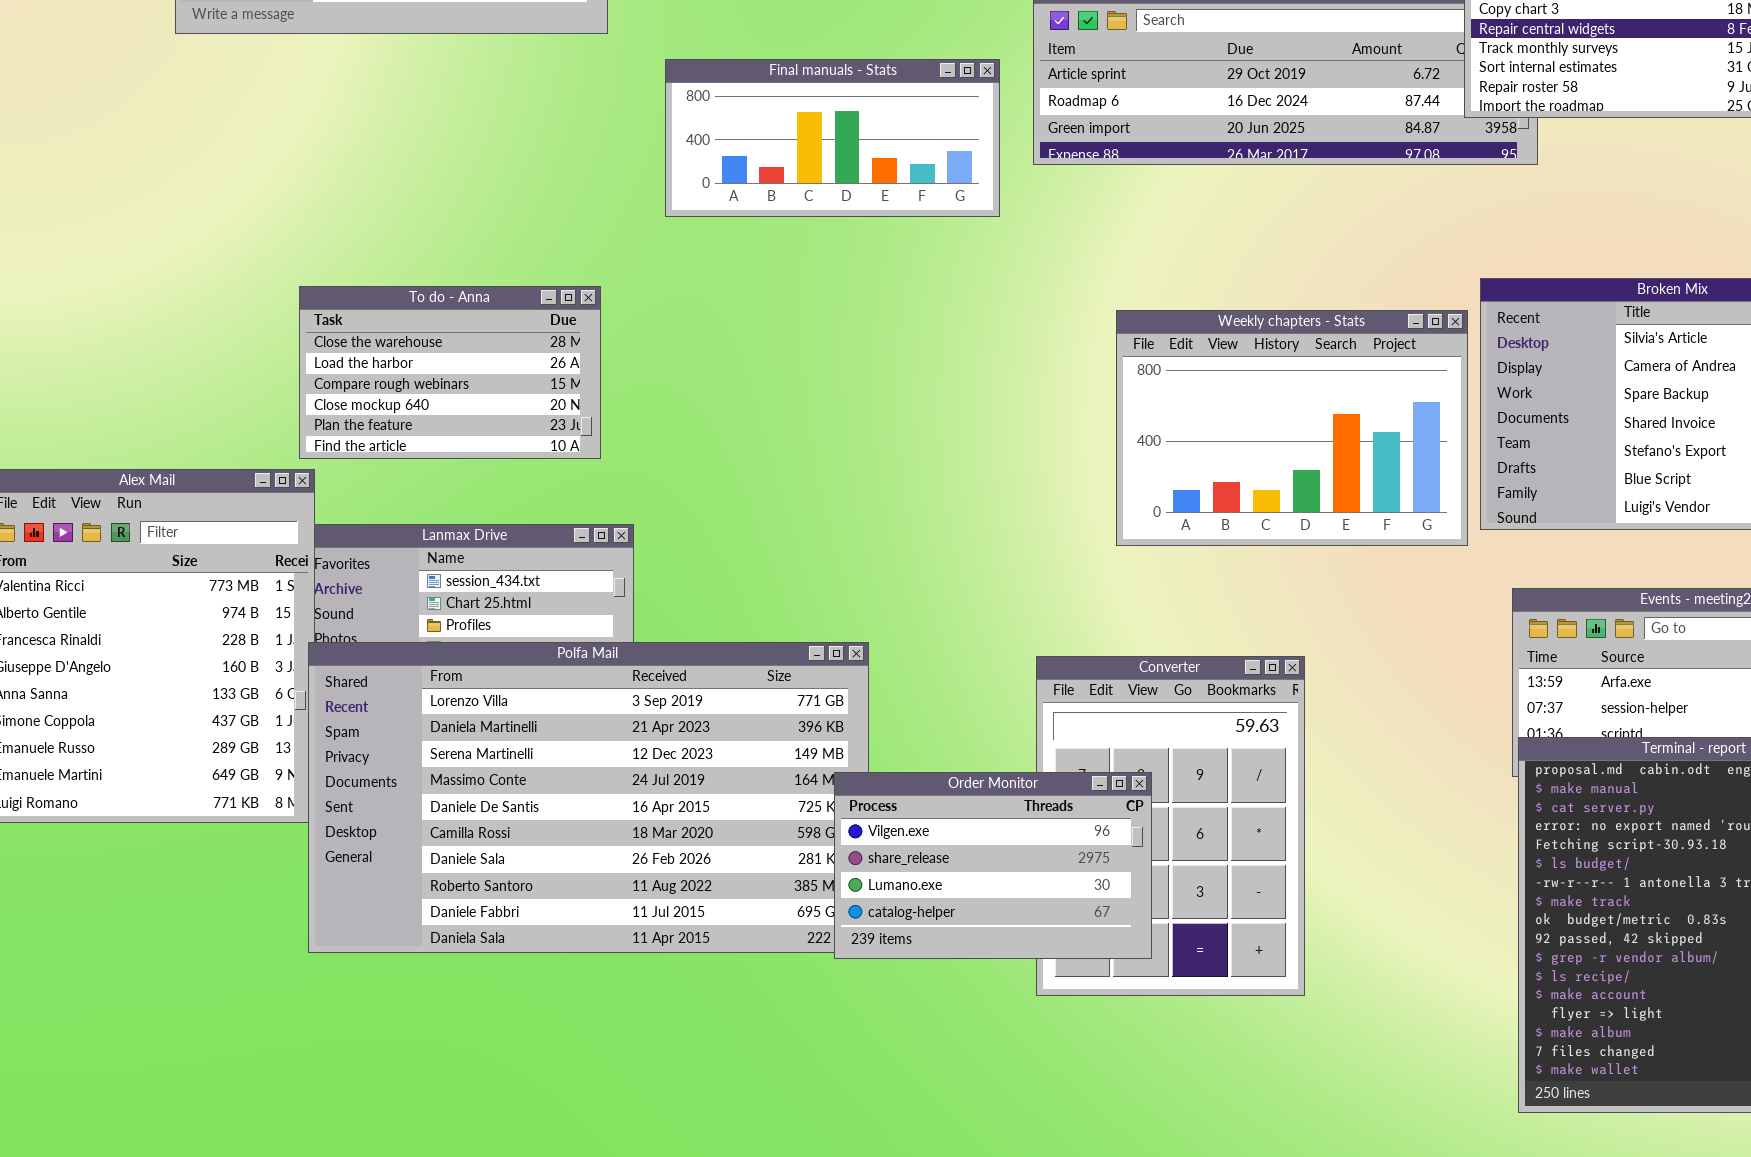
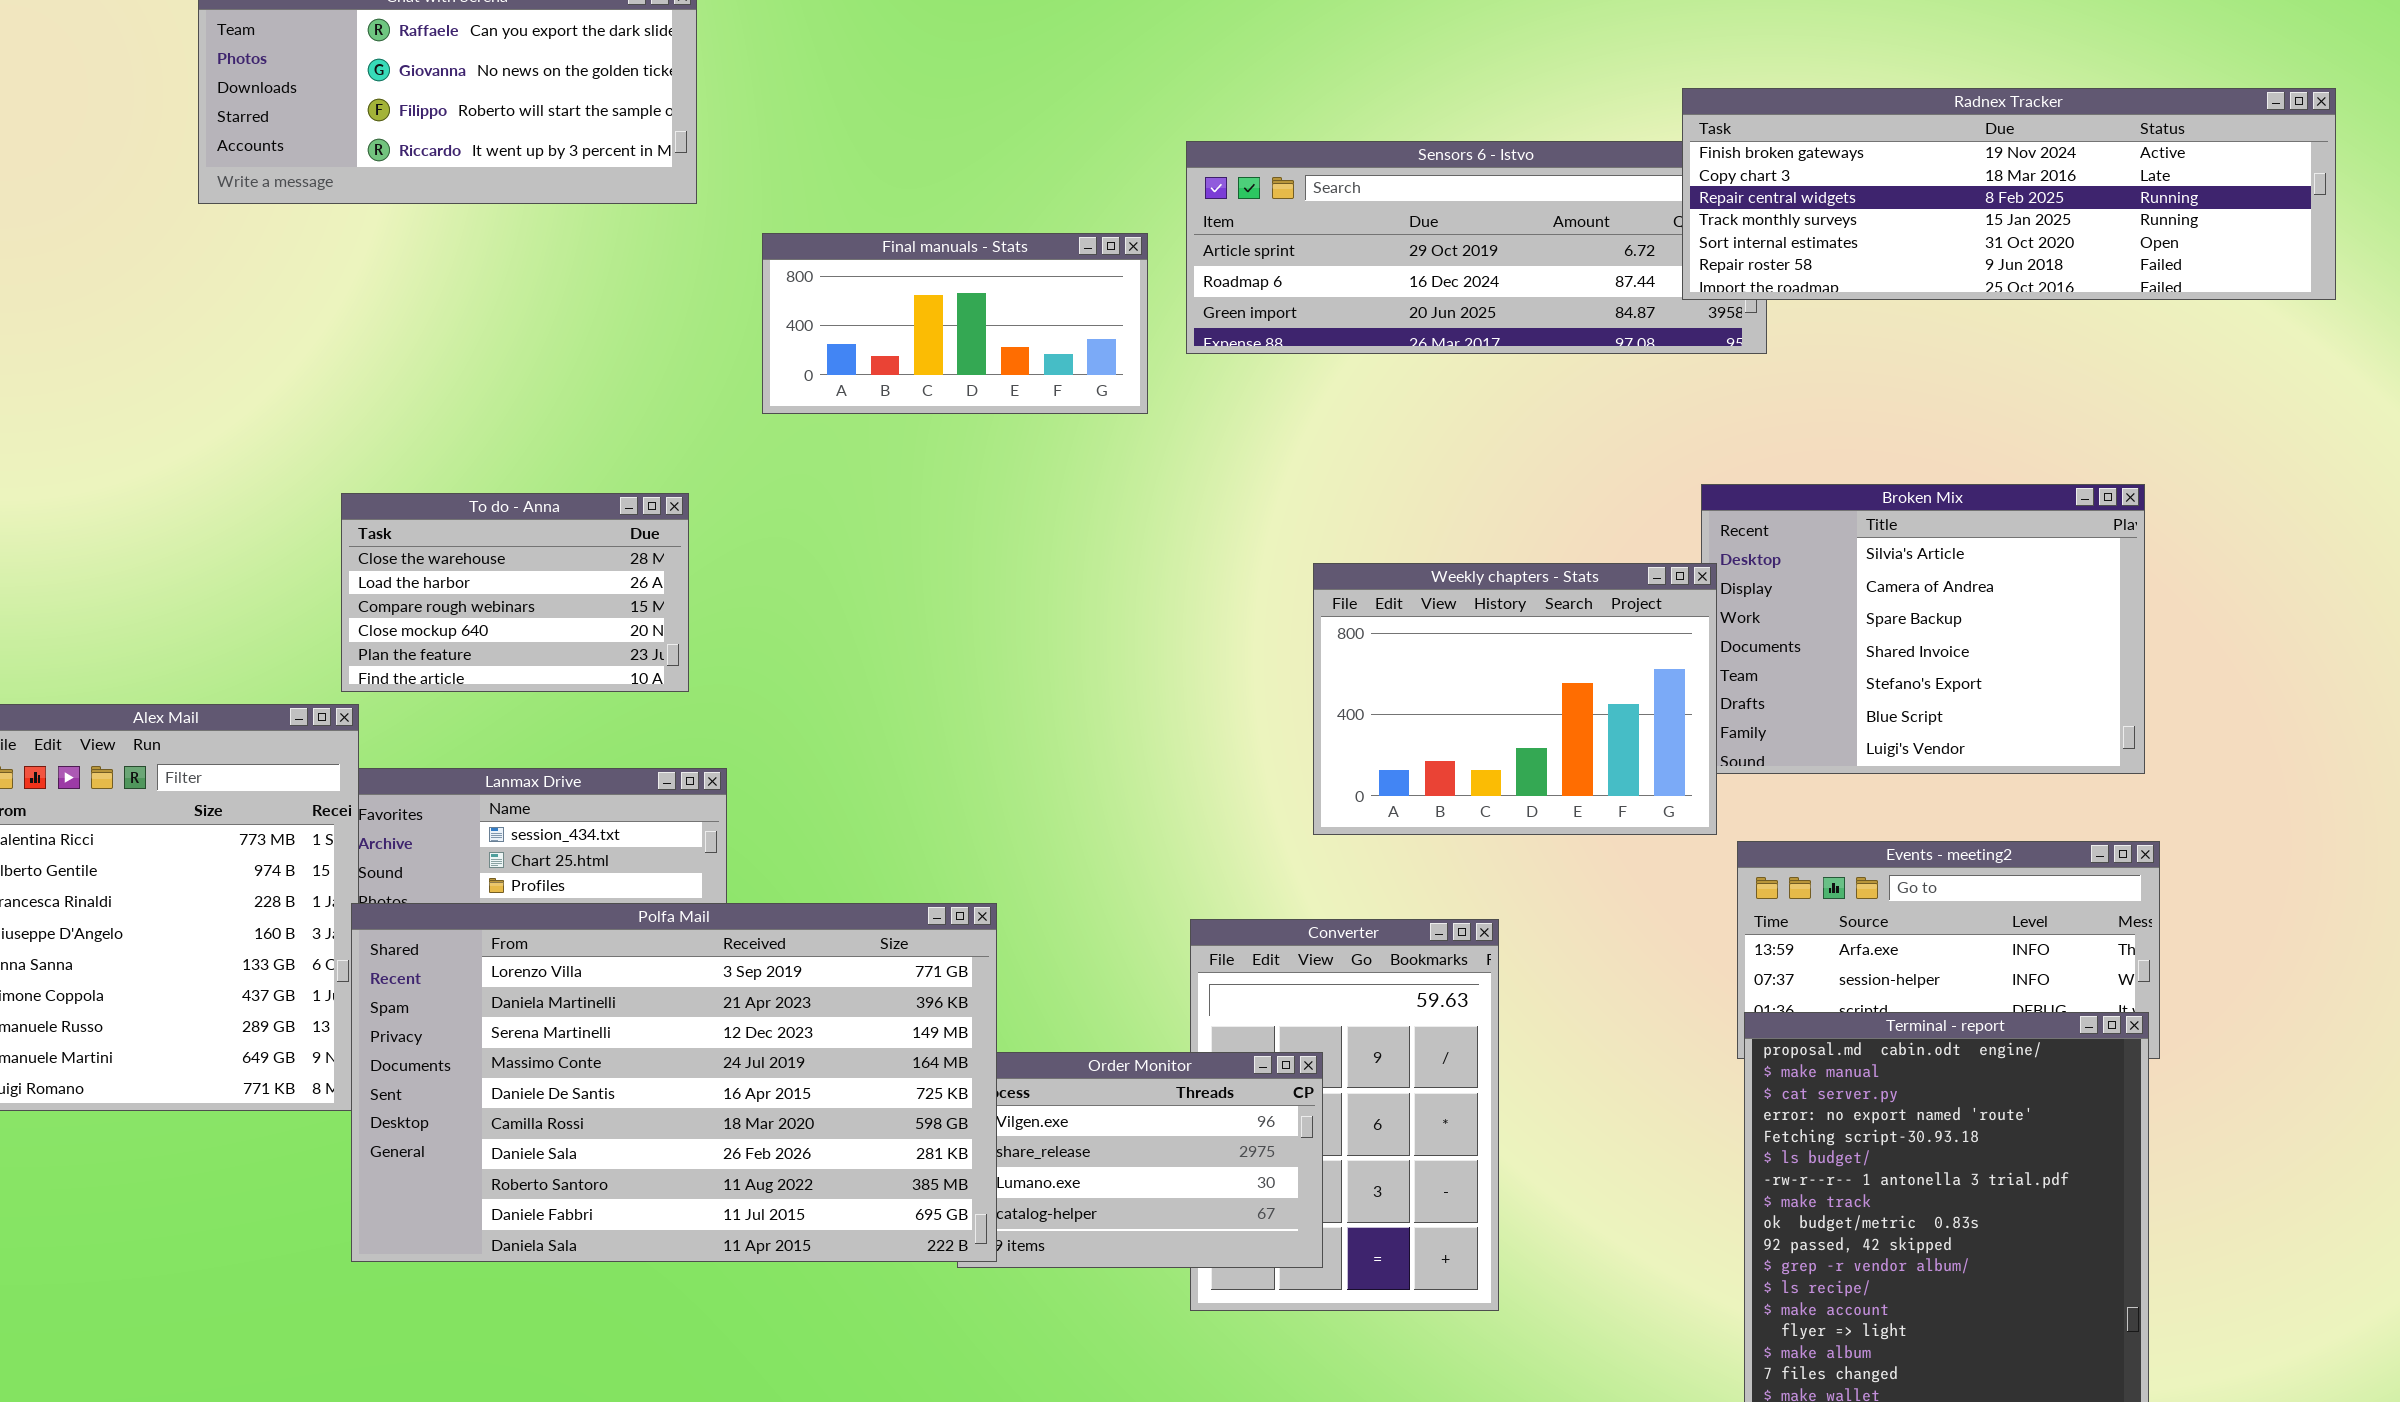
Weekly chapters - Stats: [1116,310,1468,546] -> [1313,563,1717,835], moved
Polfa Mail: [308,642,869,953] -> [351,903,997,1262], raised

